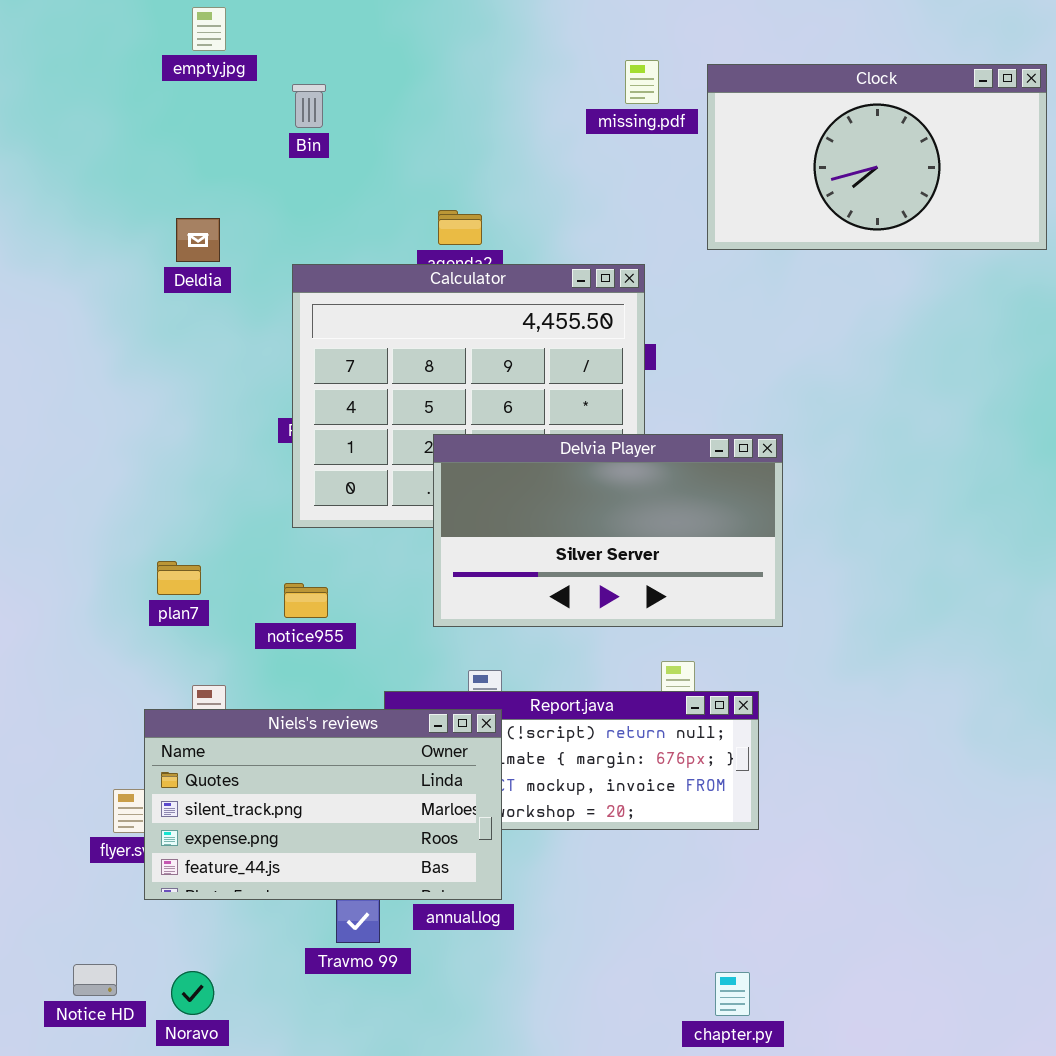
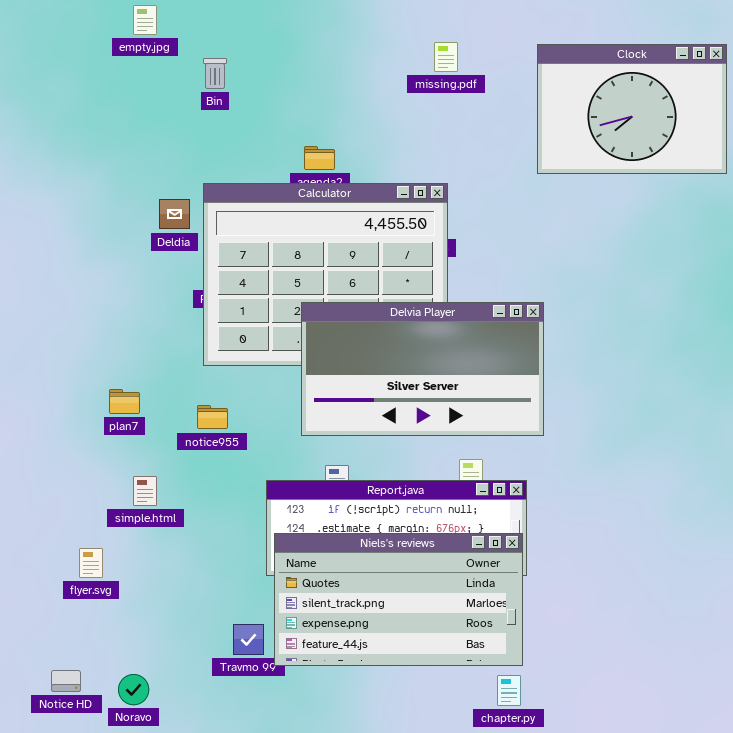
Clock: [707,64,1047,250] -> [537,44,727,174], resized
Deldia: [176,218,220,262] -> [159,199,190,229], moved
Niels's reviews: [144,709,502,900] -> [274,533,523,666], moved

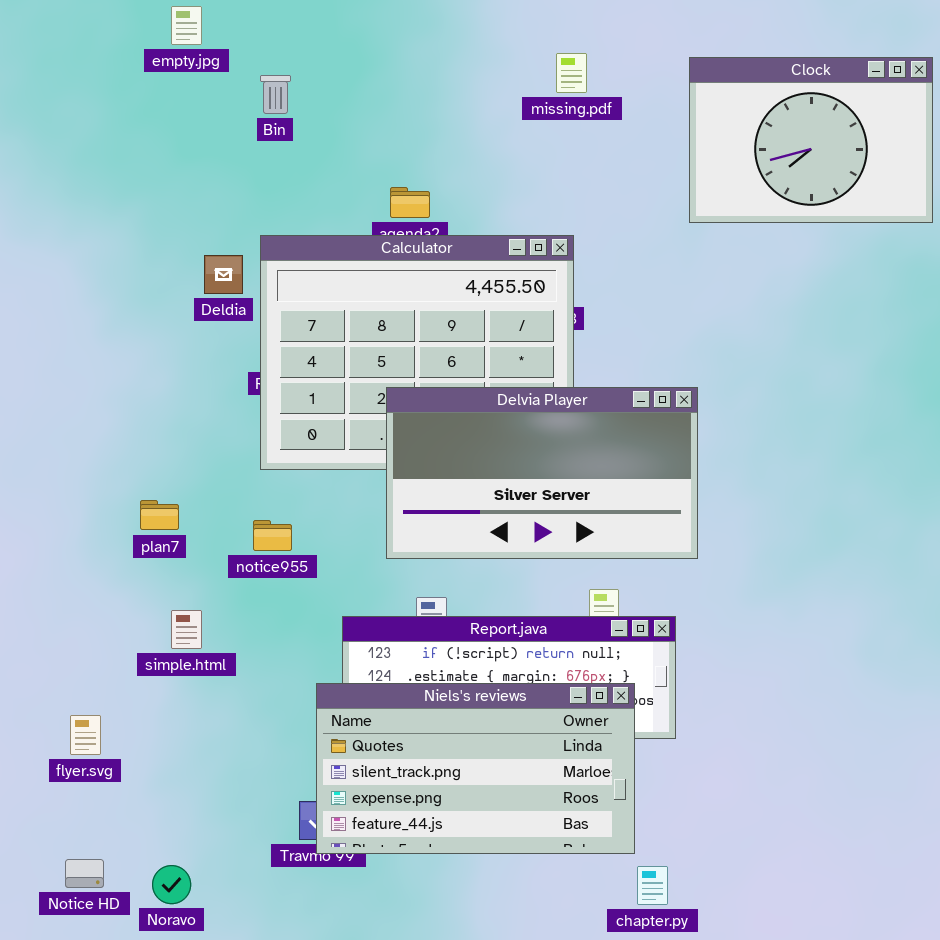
Niels's reviews: [274,533,523,666] -> [316,683,635,854], moved
flyer.svg: [79,548,103,578] -> [70,715,101,755], moved

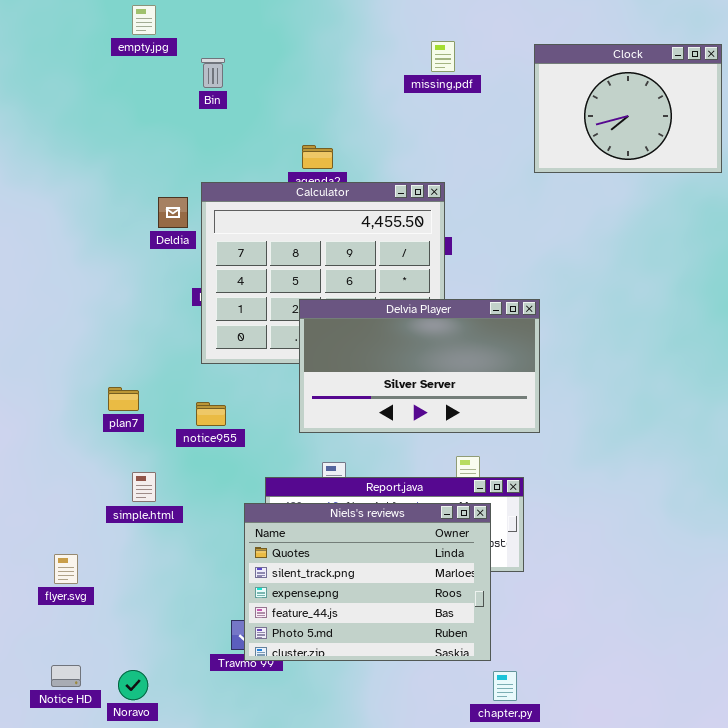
Niels's reviews: [316,683,635,854] -> [244,503,491,661], resized

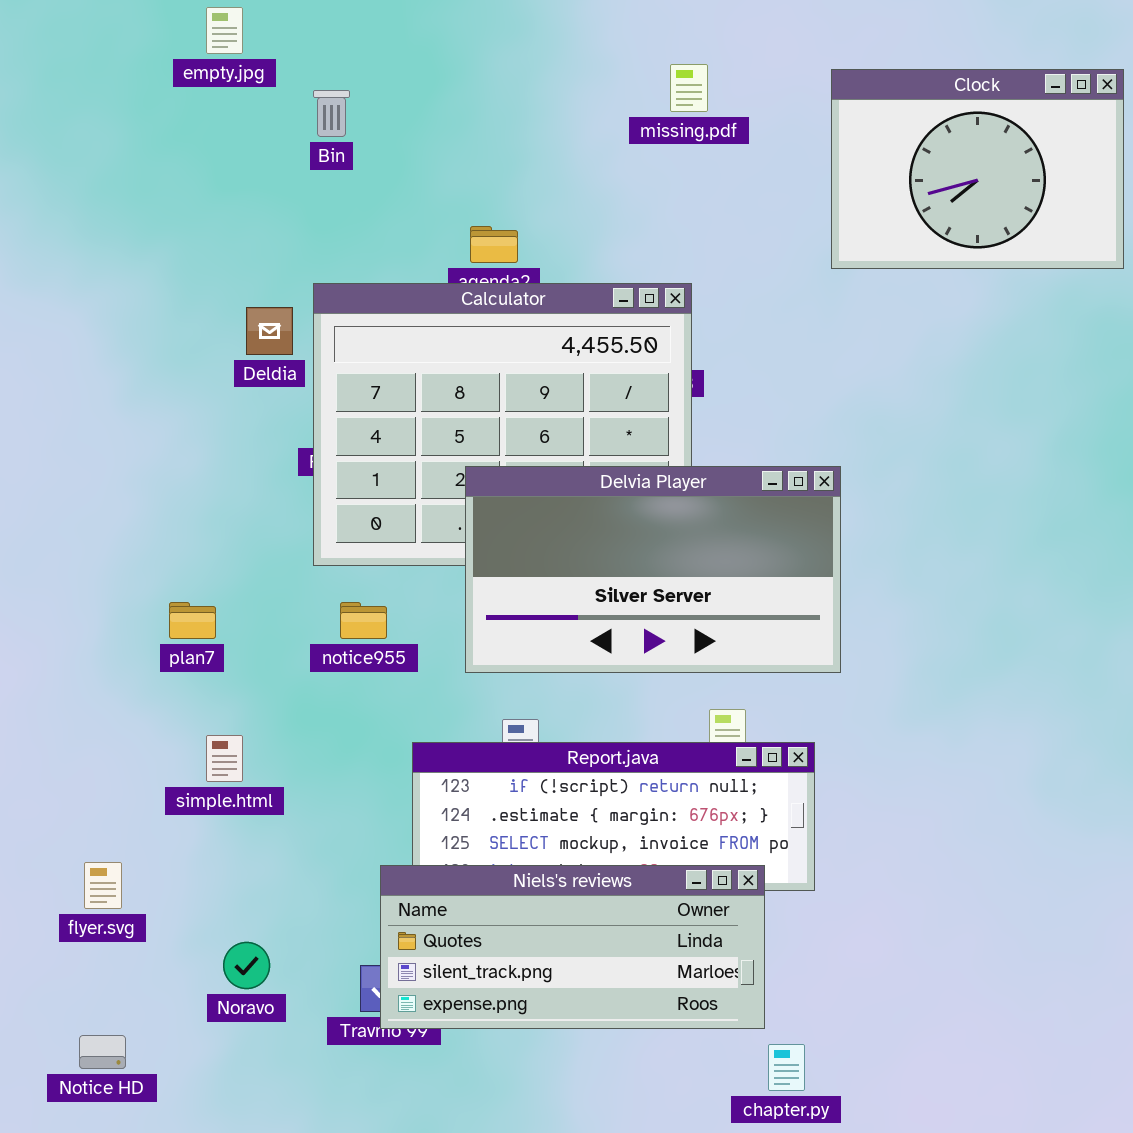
notice955: [196,402,226,426] -> [340,602,387,639], moved
Niels's reviews: [244,503,491,661] -> [380,865,765,1029], resized
Noravo: [118,670,148,700] -> [223,942,270,989], moved

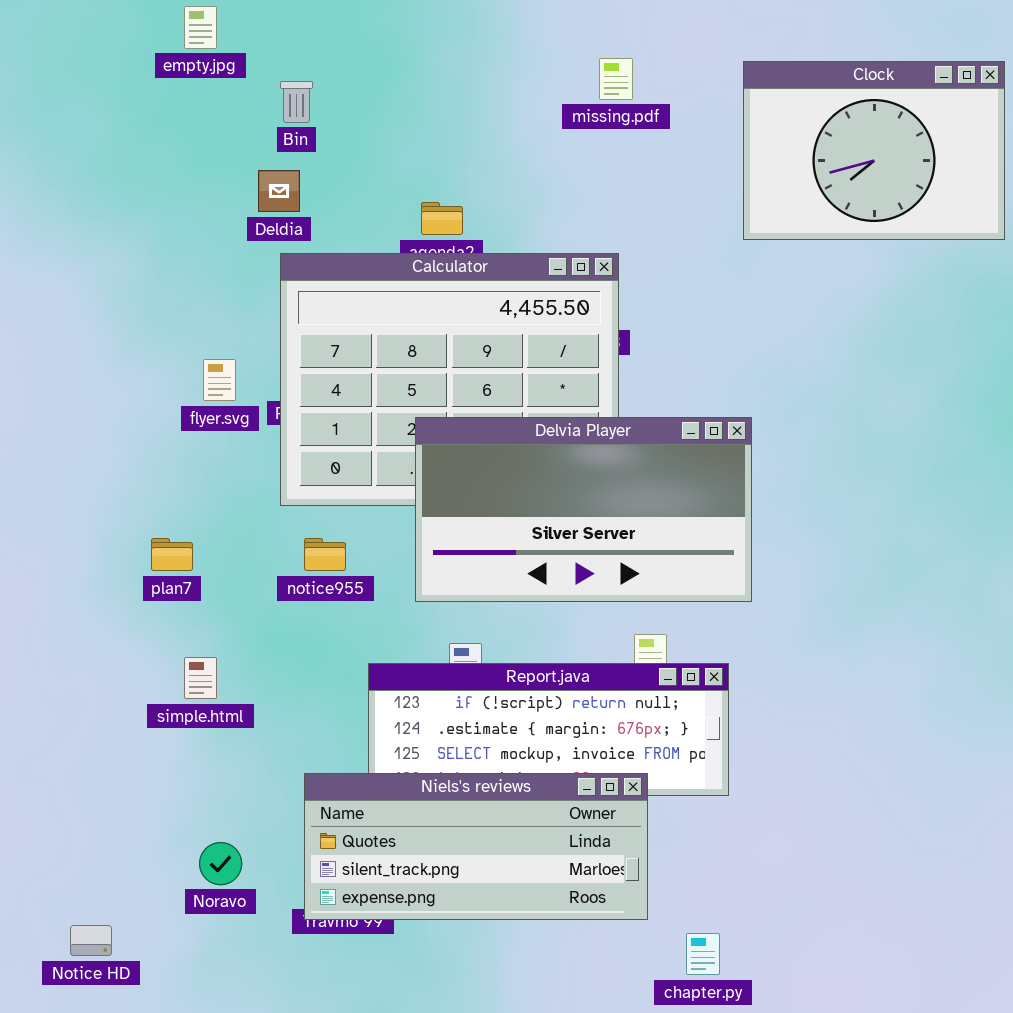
Deldia: [246,307,293,355] -> [258,170,300,212], moved
flyer.svg: [84,862,122,909] -> [203,359,236,401], moved
Niels's reviews: [380,865,765,1029] -> [304,773,648,920], moved

